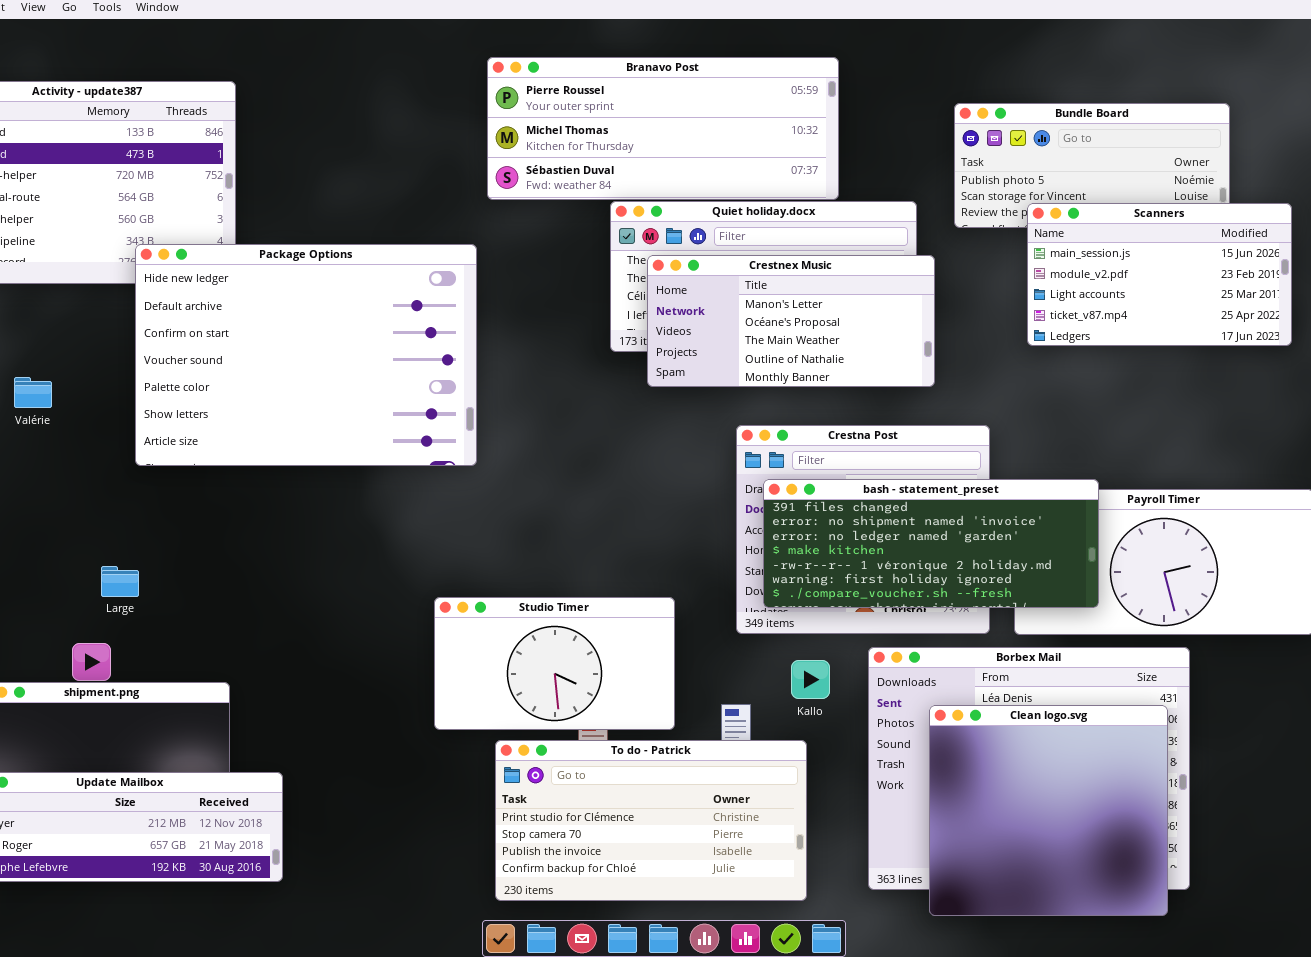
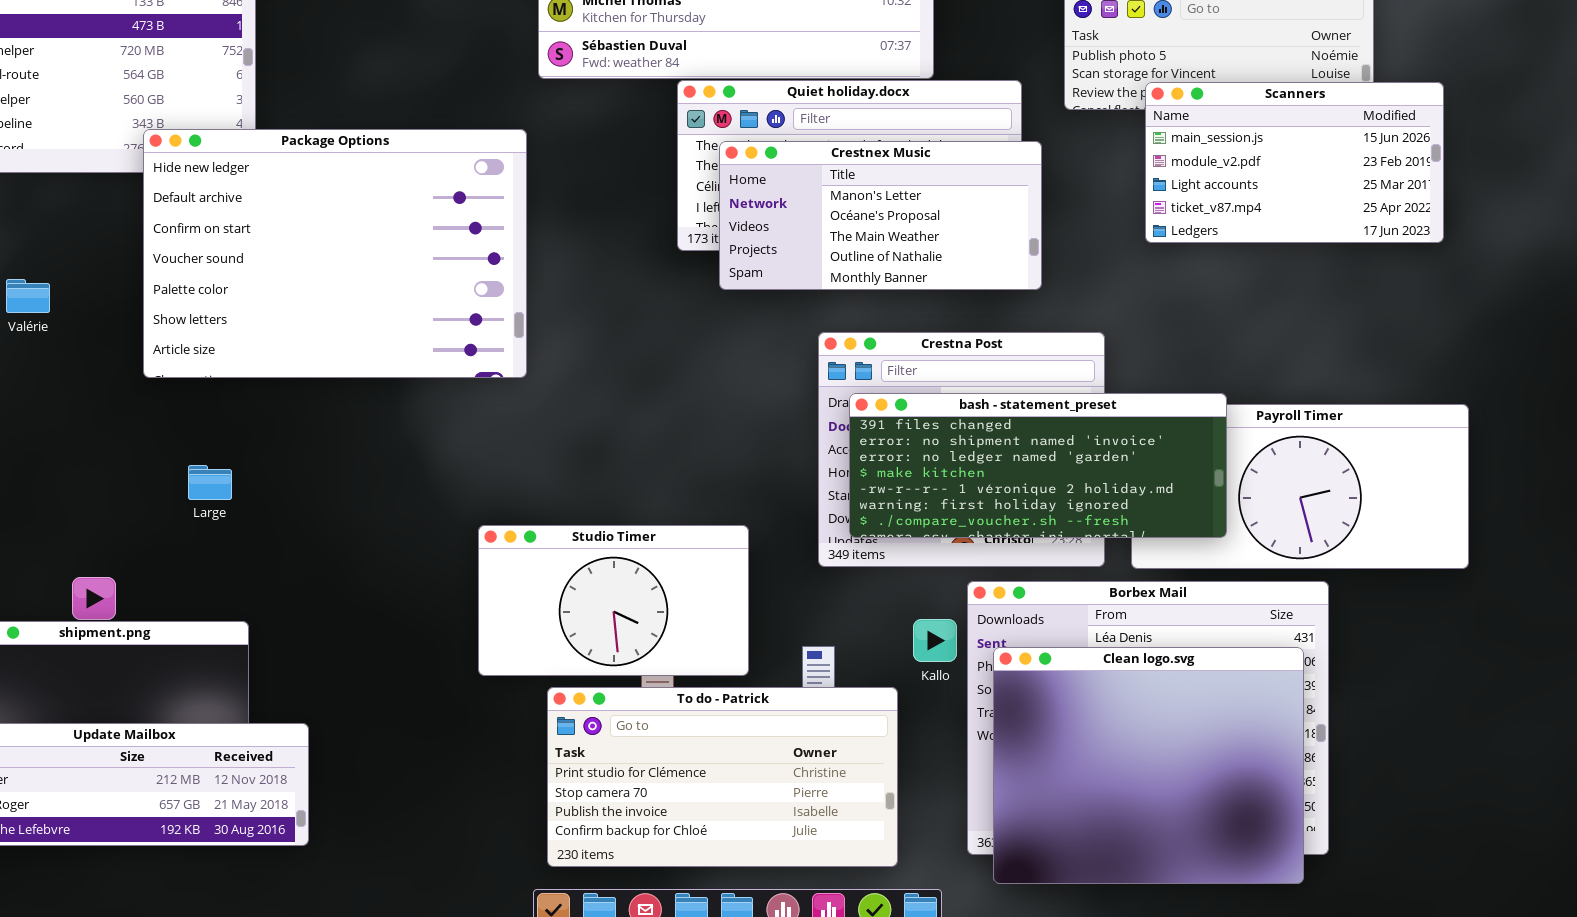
Large: [101,566,139,597] -> [188,465,232,500], moved
Kallo: [791,660,830,699] -> [913,619,957,662], moved
Clean logo.svg: [929,705,1168,916] -> [993,647,1304,884], resized

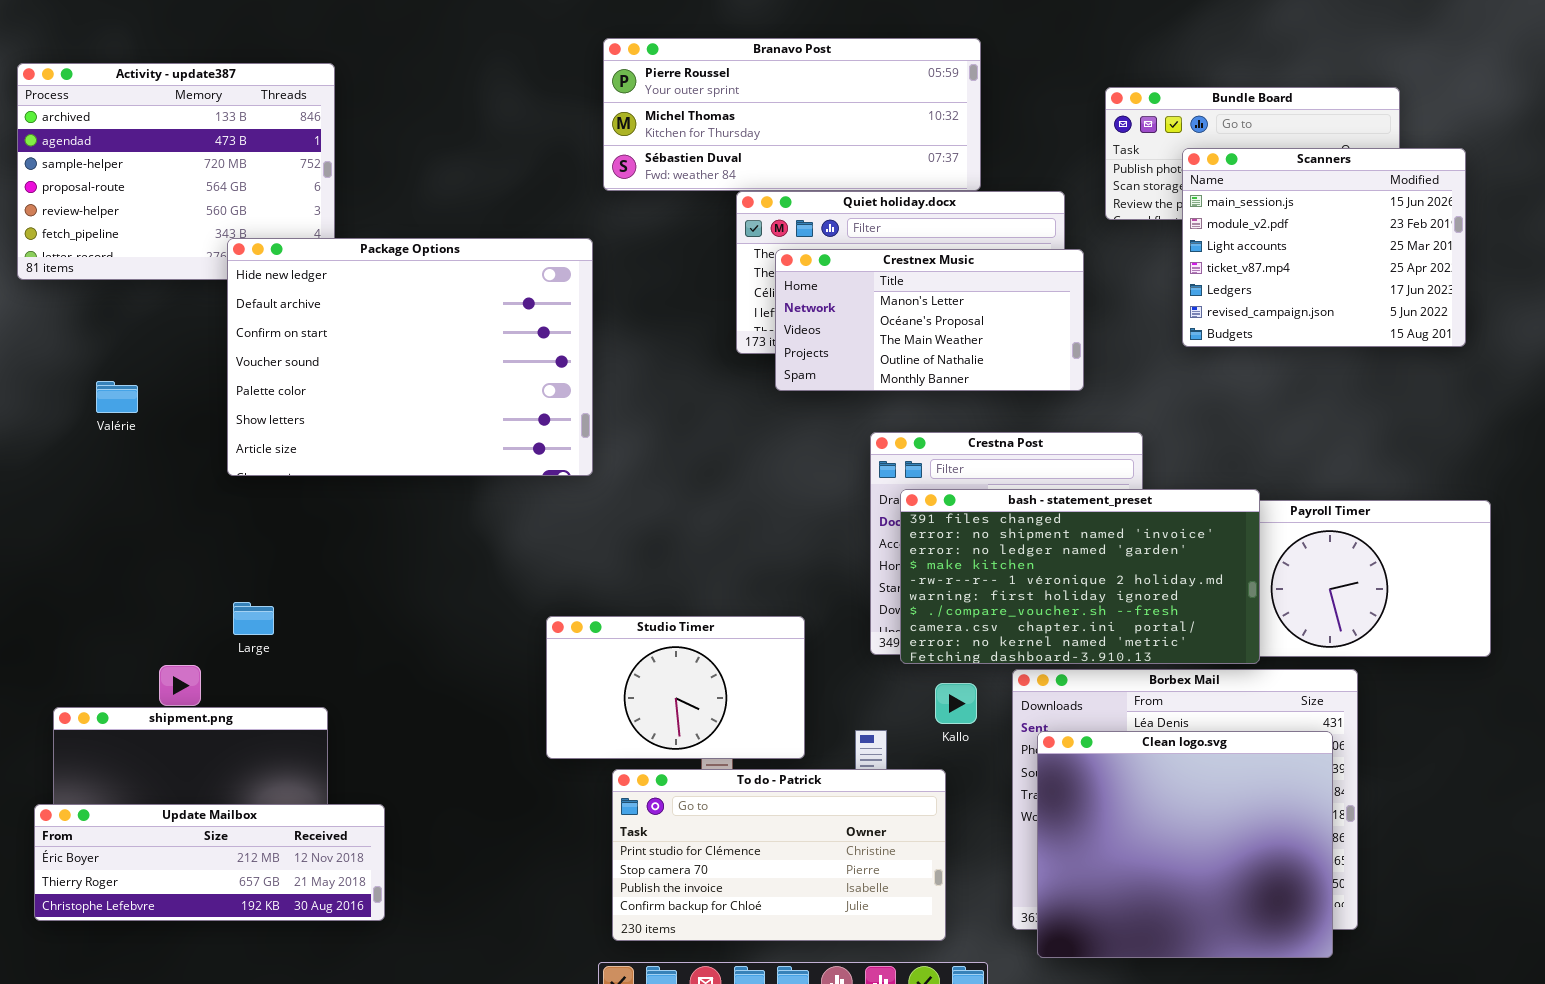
Scanners: [1145,82,1444,243] -> [1182,148,1466,347], resized
bash - statement_preset: [849,393,1227,538] -> [900,489,1260,664], resized
Large: [188,465,232,500] -> [233,602,274,635], moved
Kallo: [913,619,957,662] -> [935,683,977,724], moved

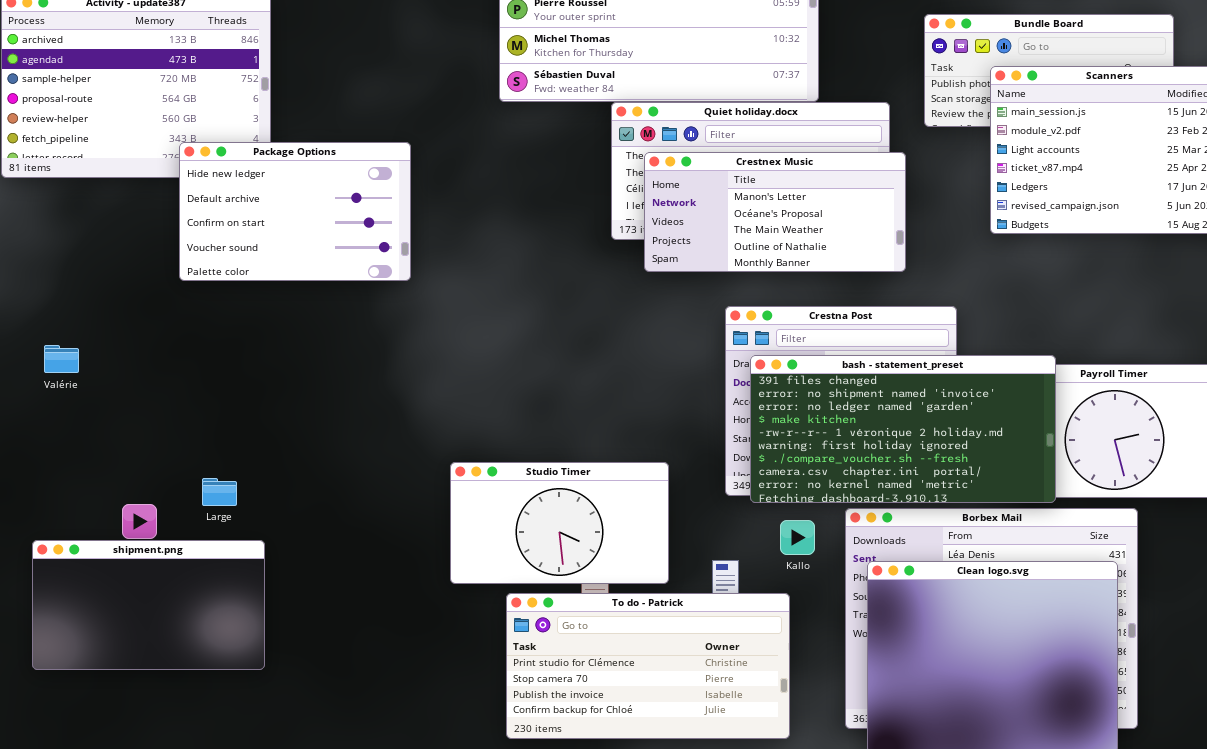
Package Options: [227,238,593,476] -> [179,142,411,281], resized
Valérie: [96,381,138,413] -> [44,345,79,373], moved
Large: [233,602,274,635] -> [202,478,237,506], moved
Update Mailbox: [34,804,385,921] -> none, closed

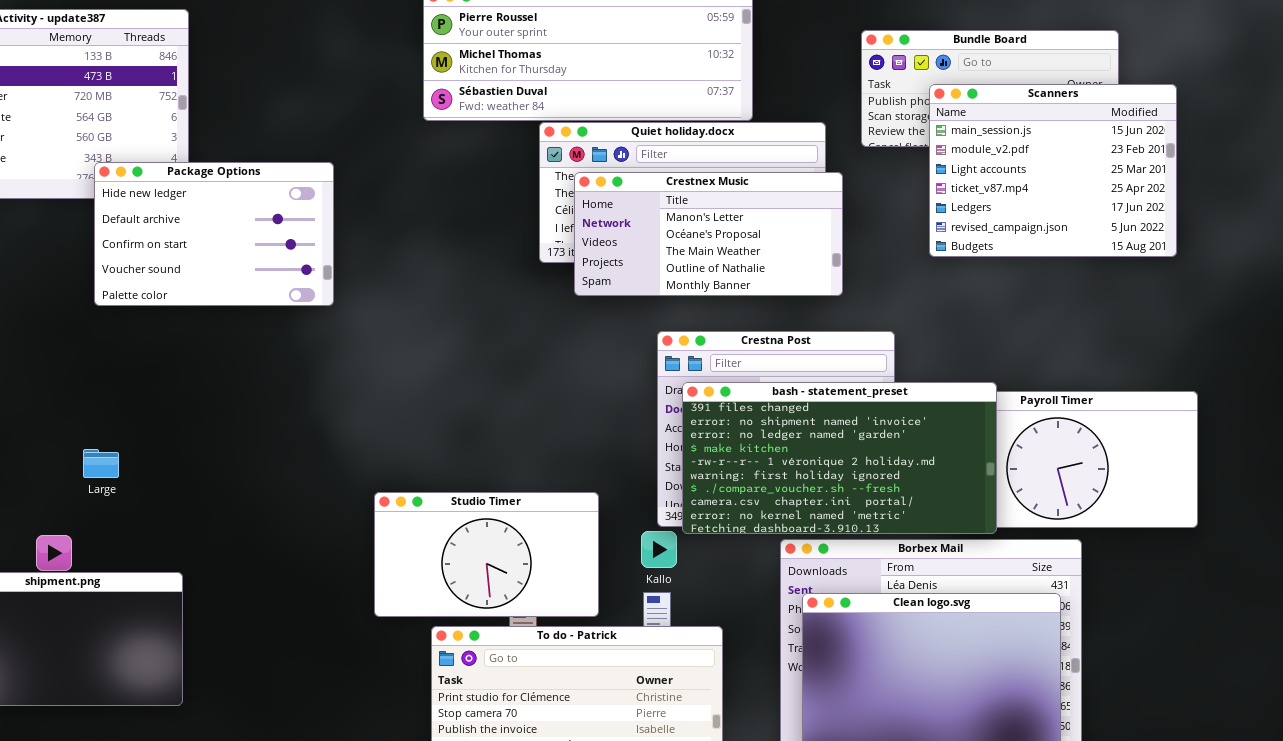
Large: [202,478,237,506] -> [83,449,119,478], moved
Kallo: [780,520,815,555] -> [641,531,677,568], moved

